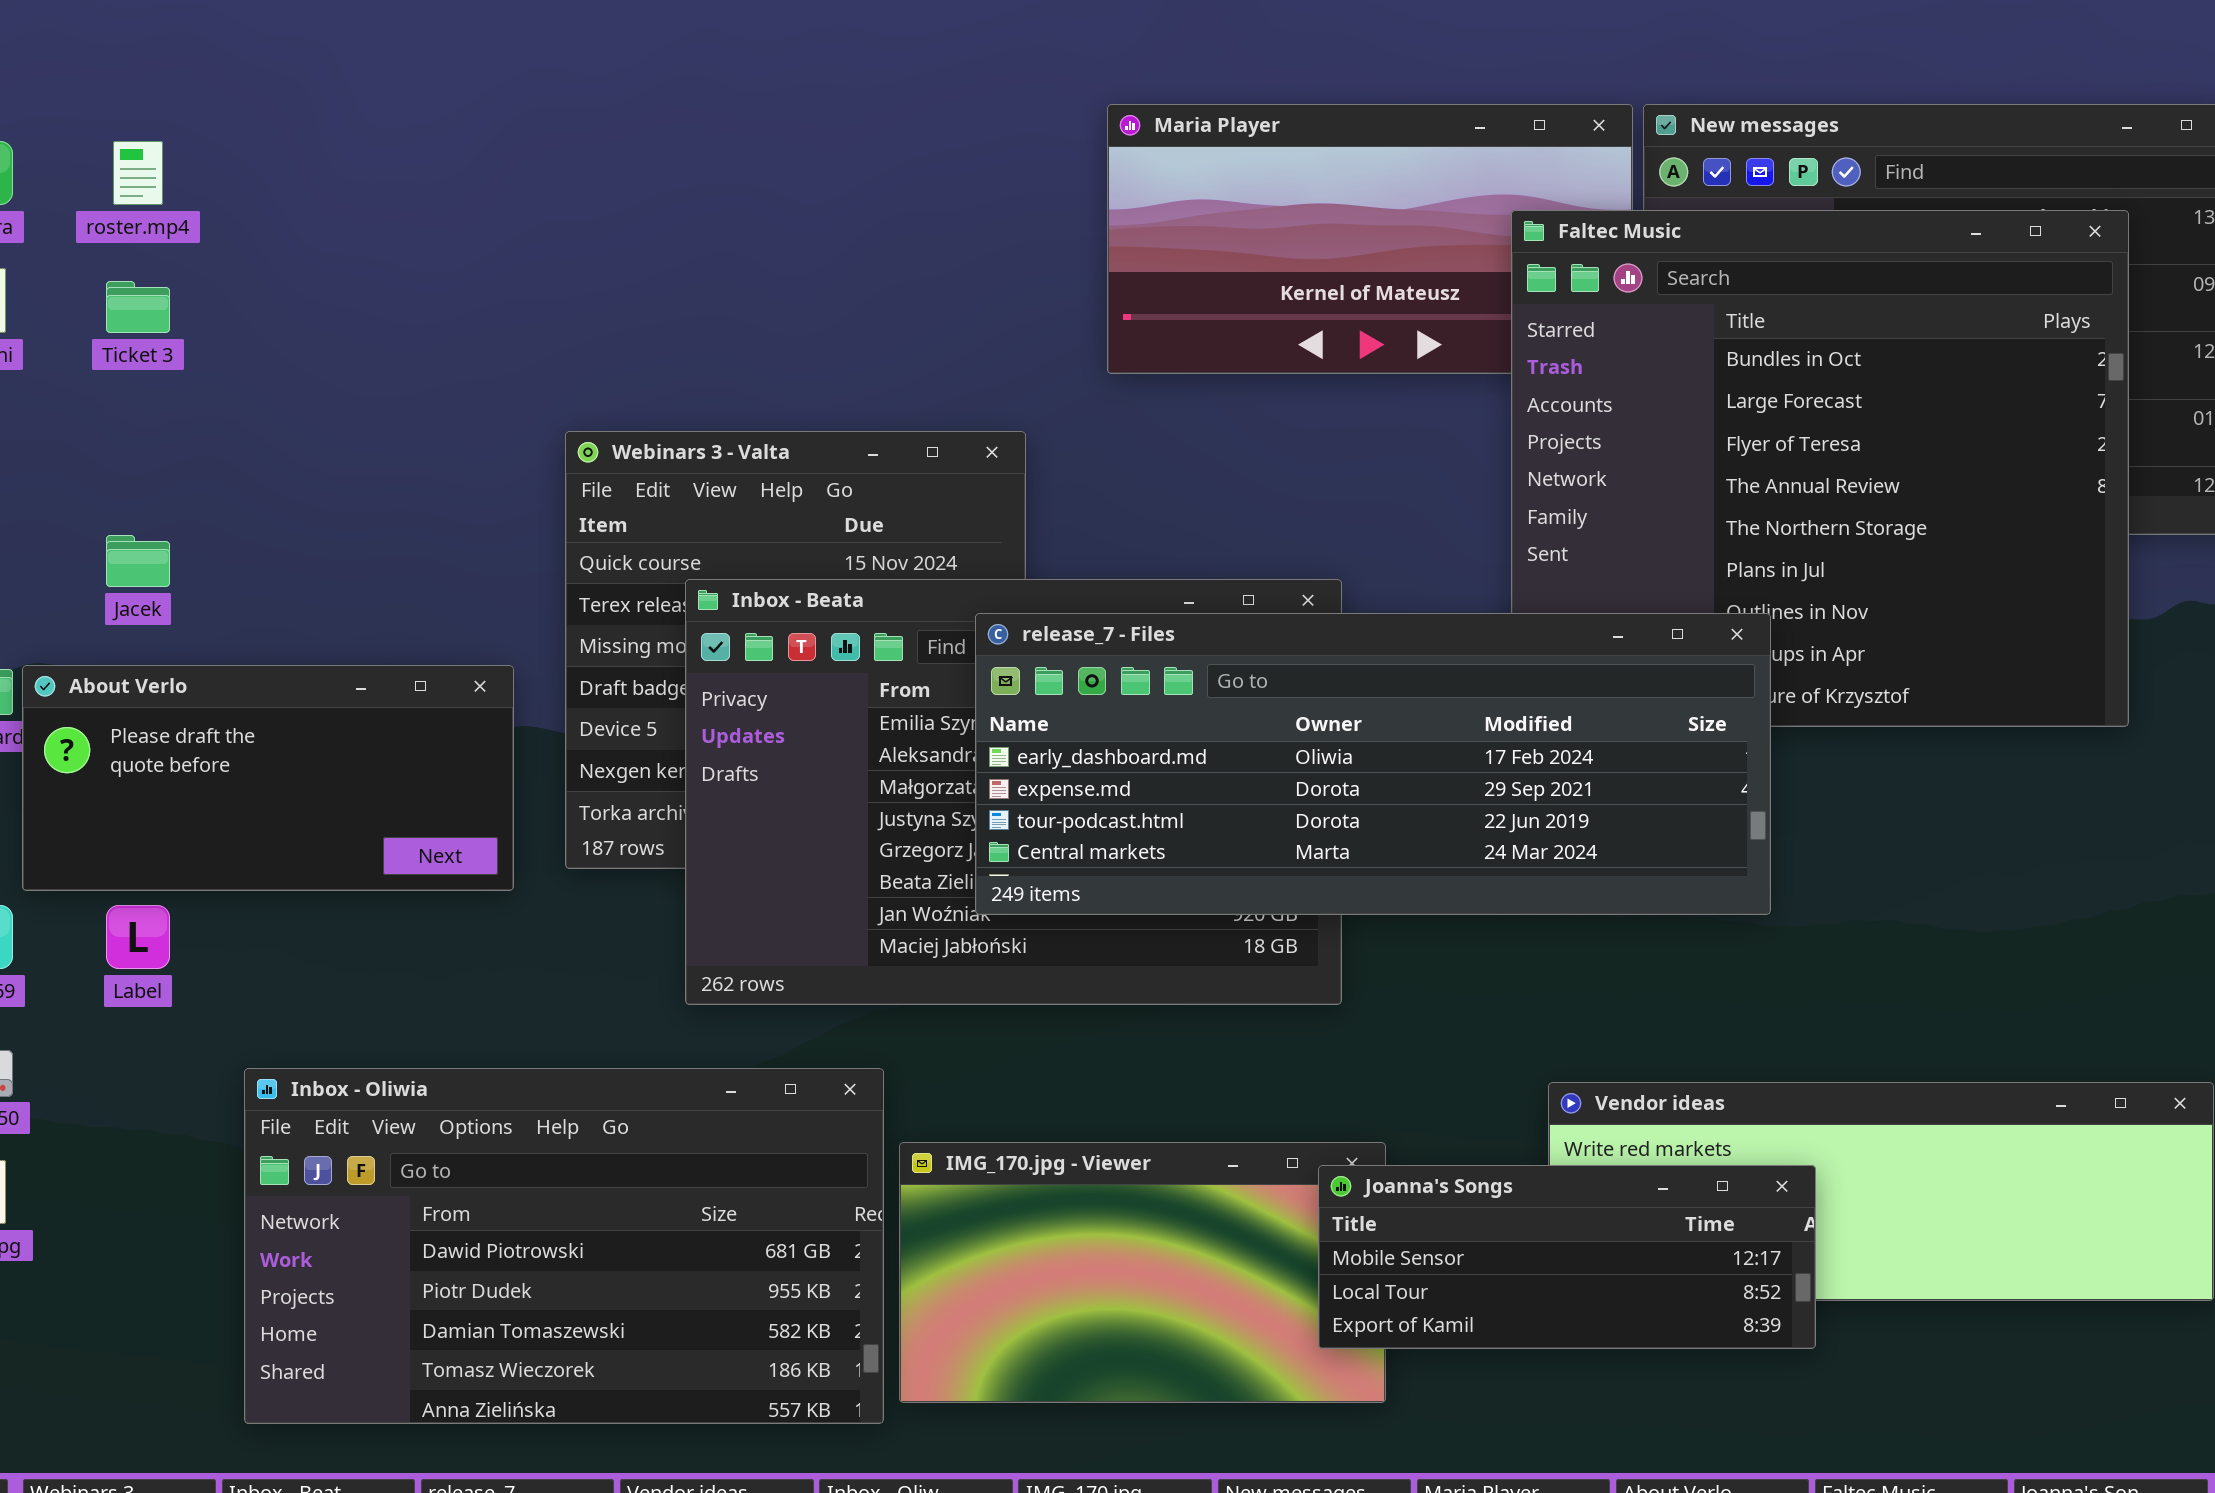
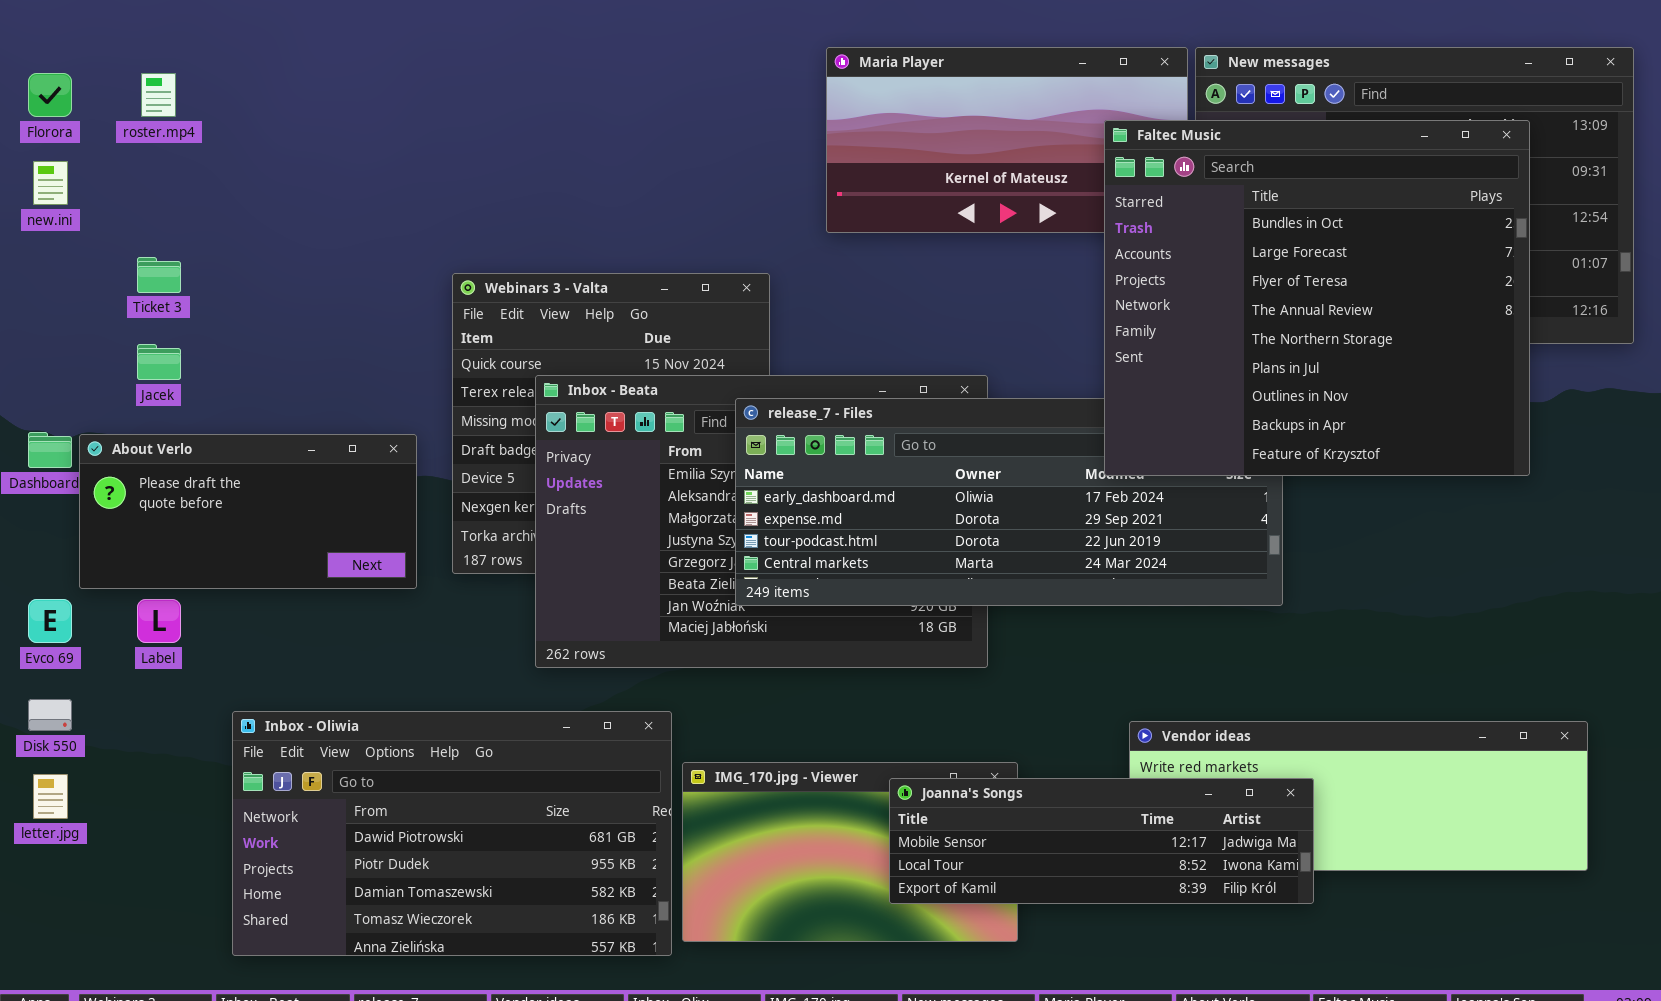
Faltec Music: [1511,210,2129,727] -> [1104,120,1530,476], raised
Ticket 3: [106,281,170,333] -> [137,257,181,293], moved
Joanna's Songs: [1318,1165,1816,1349] -> [889,778,1314,904], resized

